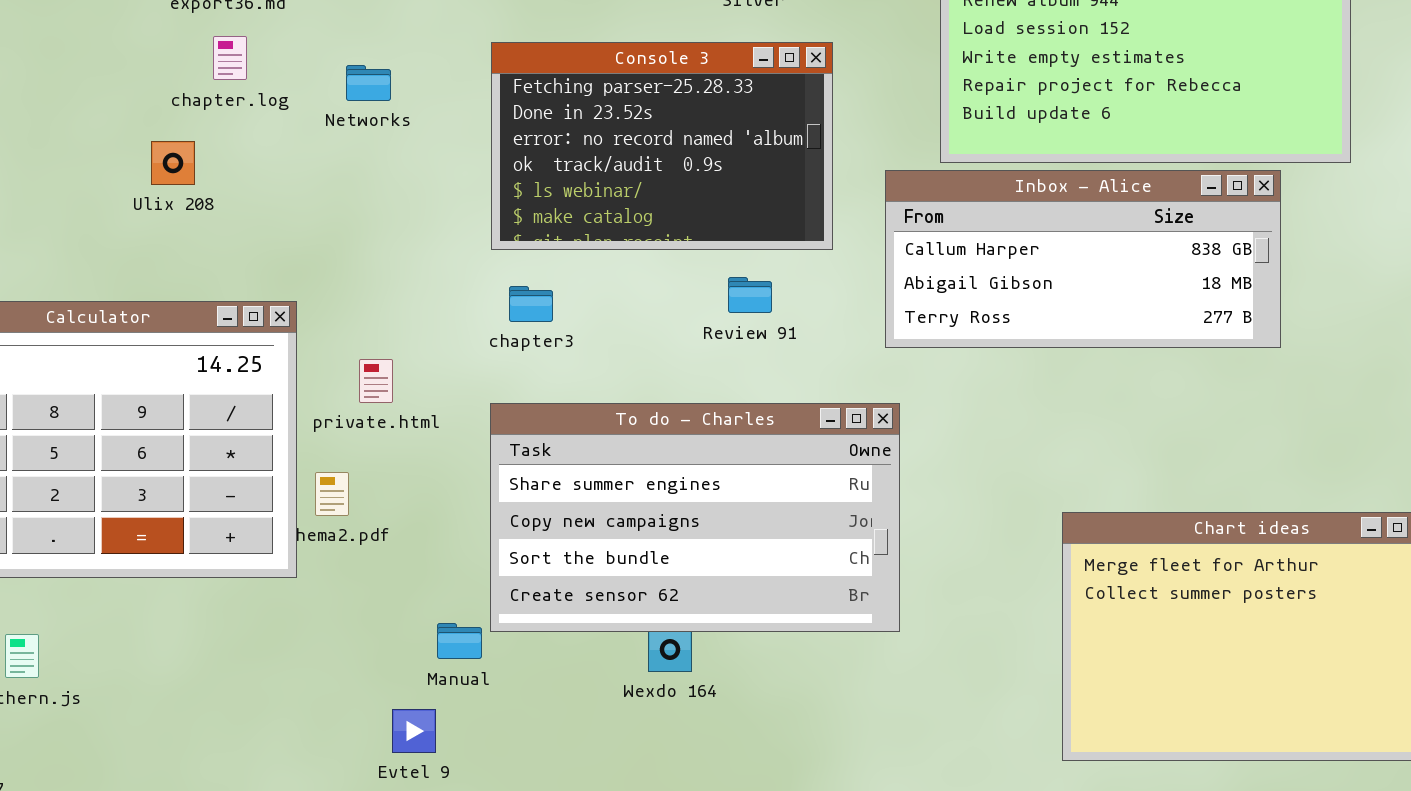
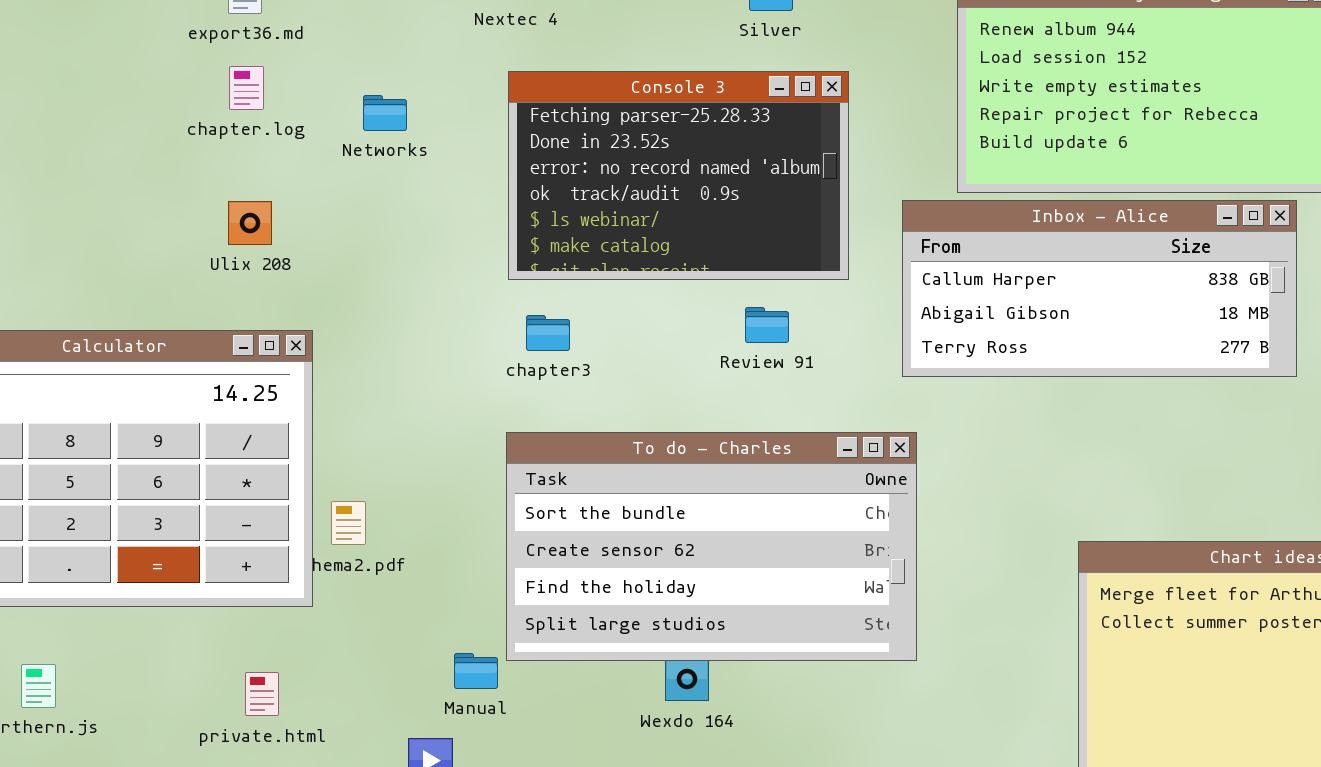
Ulix 208: [151,141,195,185] -> [228,201,272,245], moved
private.html: [359,359,393,403] -> [245,672,279,716], moved
To do - Charles: [490,403,900,632] -> [506,432,917,661], scrolled down 2 rows

